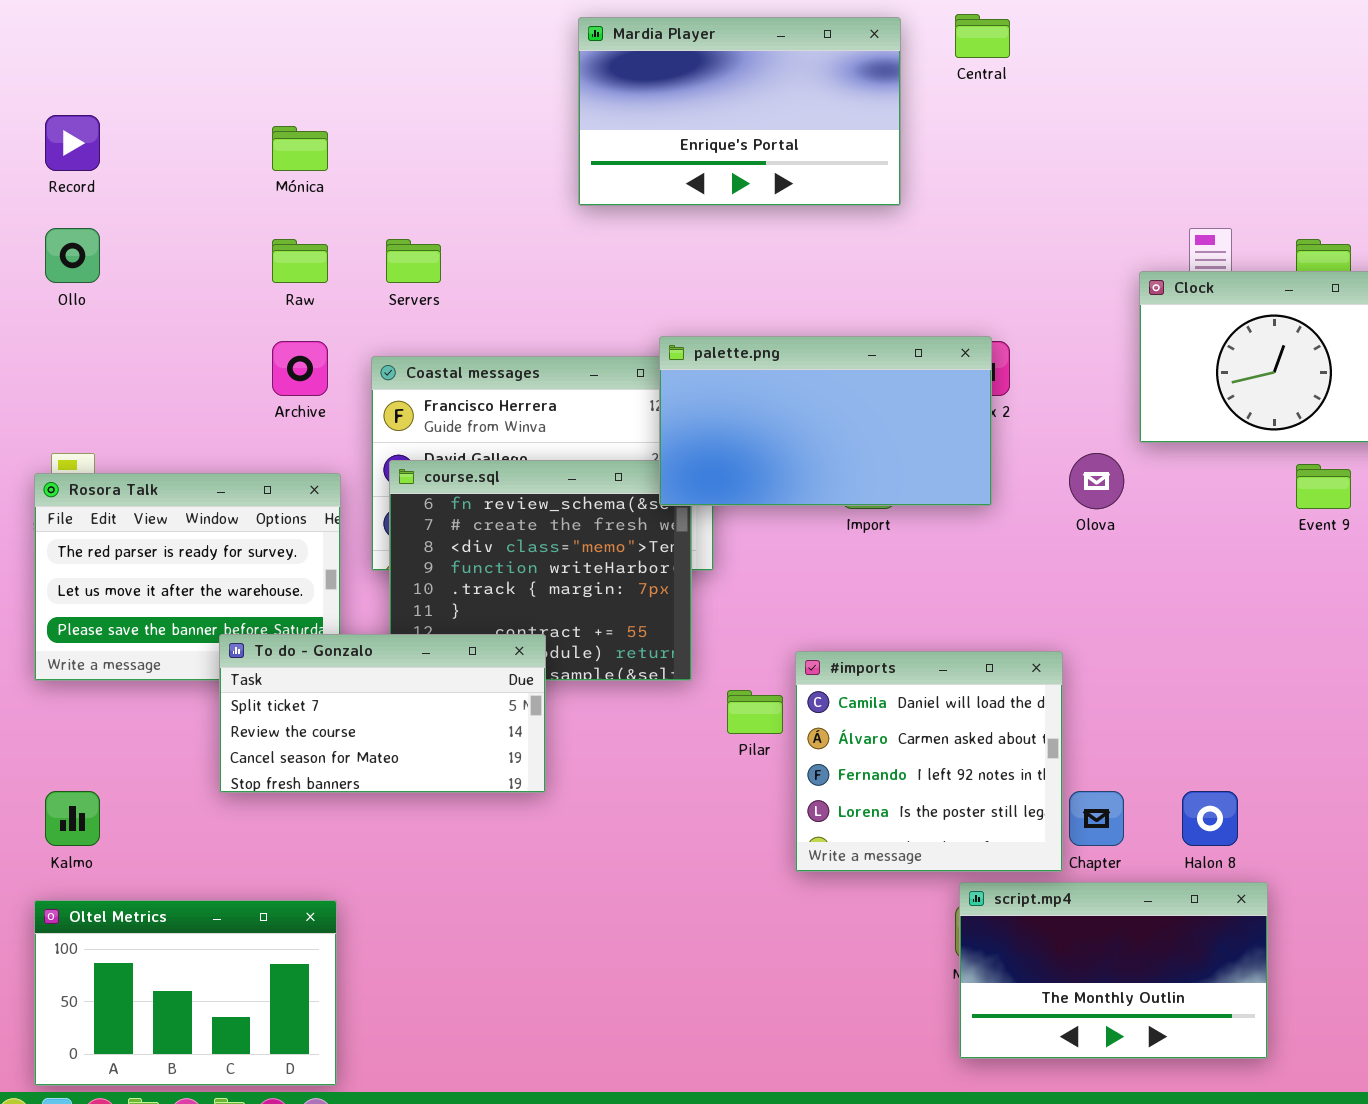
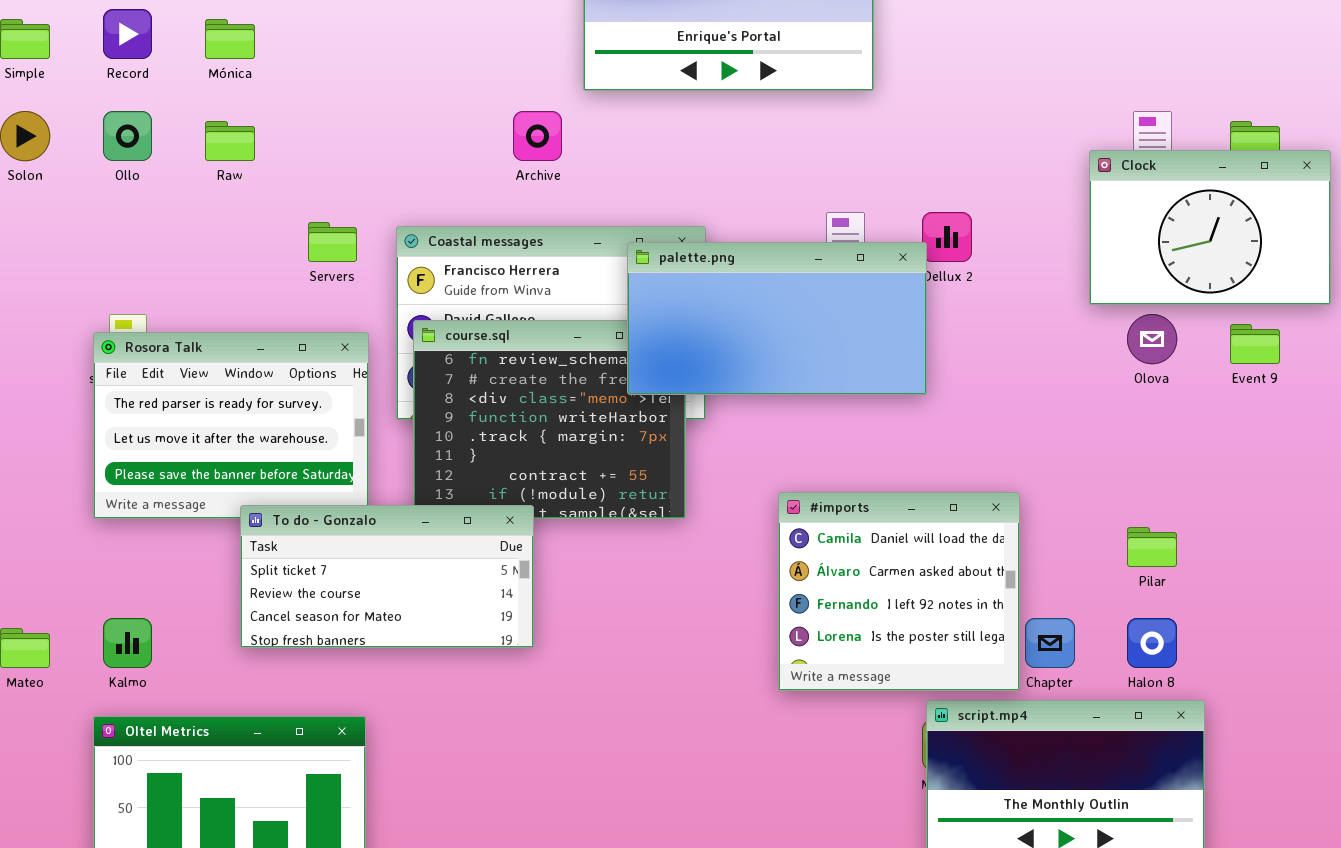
Mónica: [272,126,328,171] -> [205,19,255,59], moved
Raw: [272,239,328,283] -> [205,121,255,161], moved
Servers: [386,239,441,283] -> [308,222,357,262], moved
palette.png: [659,336,992,506] -> [627,242,927,395], moved
Archive: [272,341,328,396] -> [513,111,562,161], moved
Olova: [1069,453,1124,509] -> [1127,314,1177,364], moved
To do - Gonzalo: [219,634,546,793] -> [240,505,534,648], moved
Pilar: [727,690,783,734] -> [1127,527,1177,567], moved

